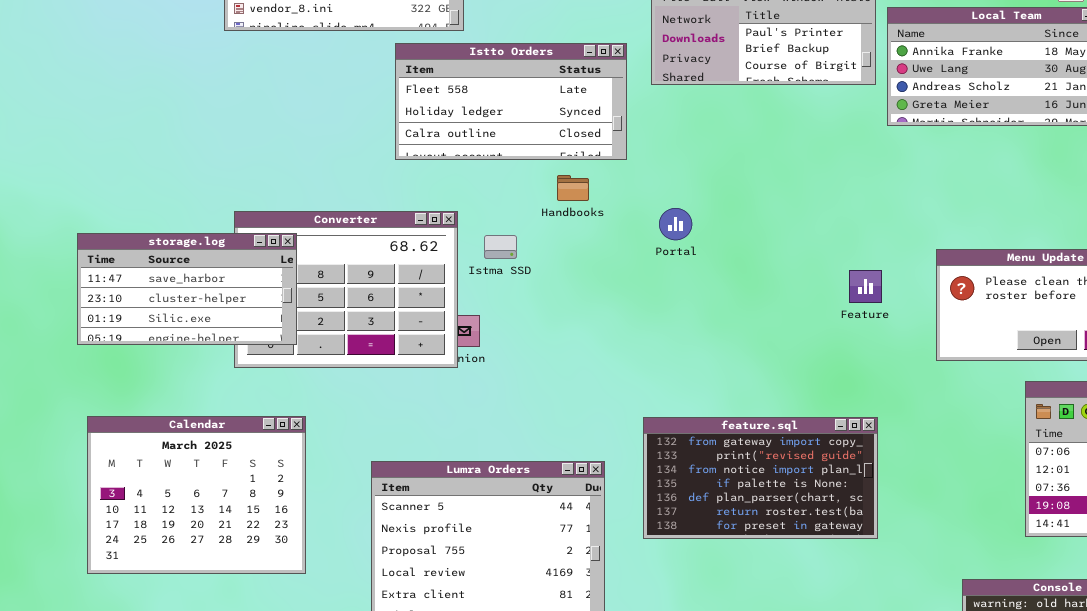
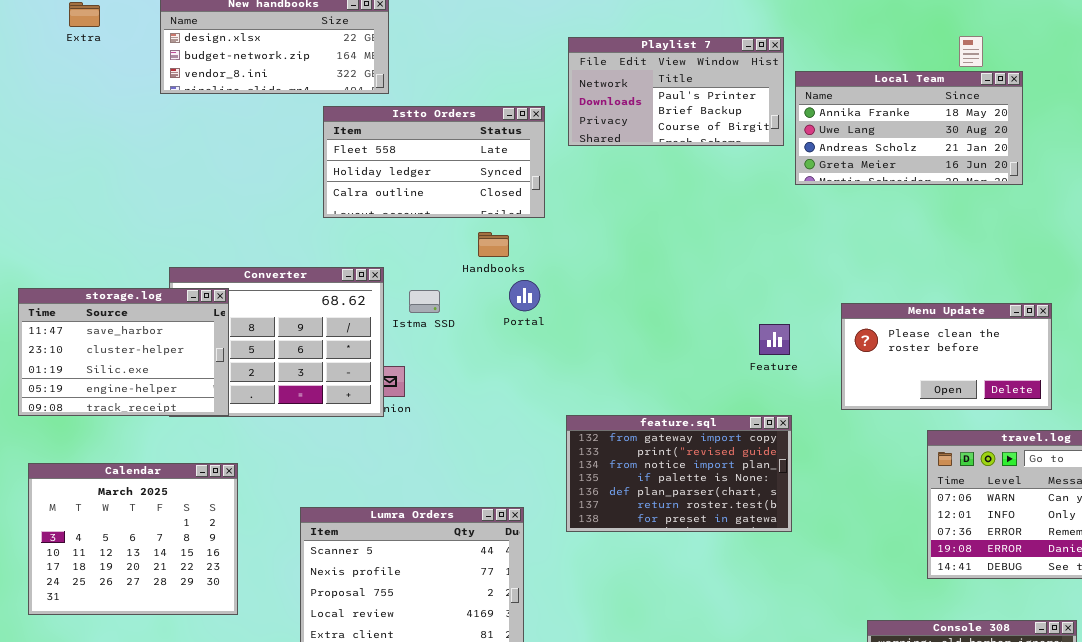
Portal: [659,208,692,240] -> [509,280,540,311], moved
storage.log: [77,233,297,345] -> [18,288,229,416], resized
feature.sql: [643,417,878,539] -> [566,415,792,532], moved

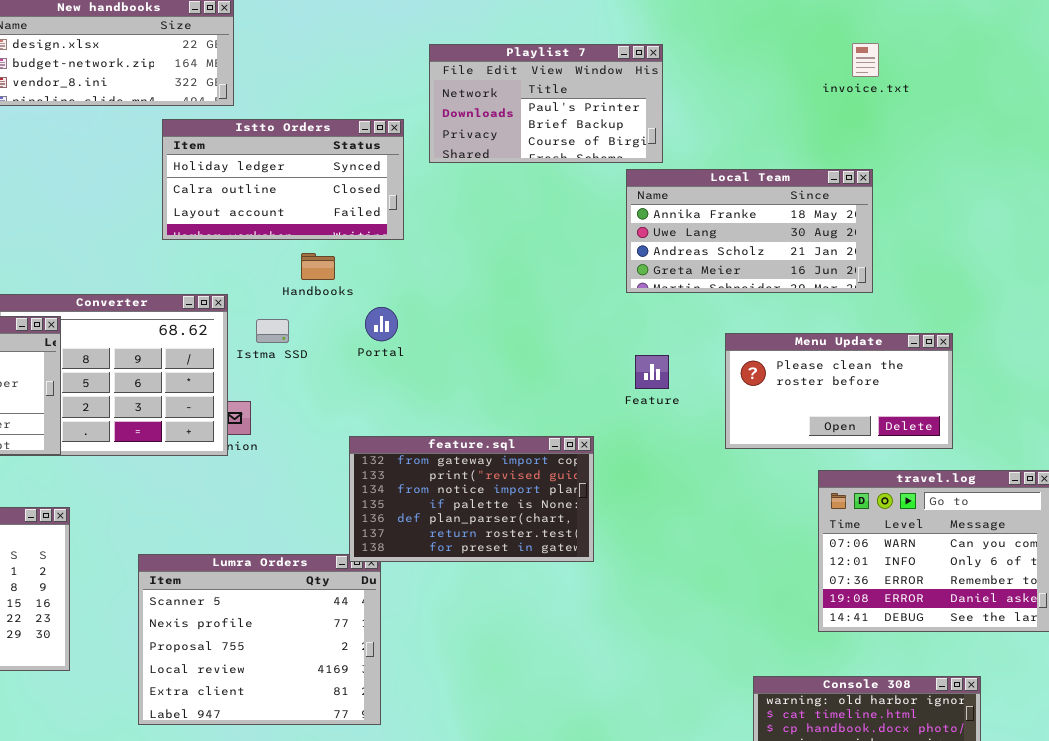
Local Team: [795,71,1023,185] -> [626,169,873,293], moved
Istto Orders: [323,106,545,218] -> [162,119,404,240], scrolled down 1 row
Handbooks: [478,232,509,257] -> [301,253,335,280], moved
feature.sql: [566,415,792,532] -> [349,436,594,562], moved

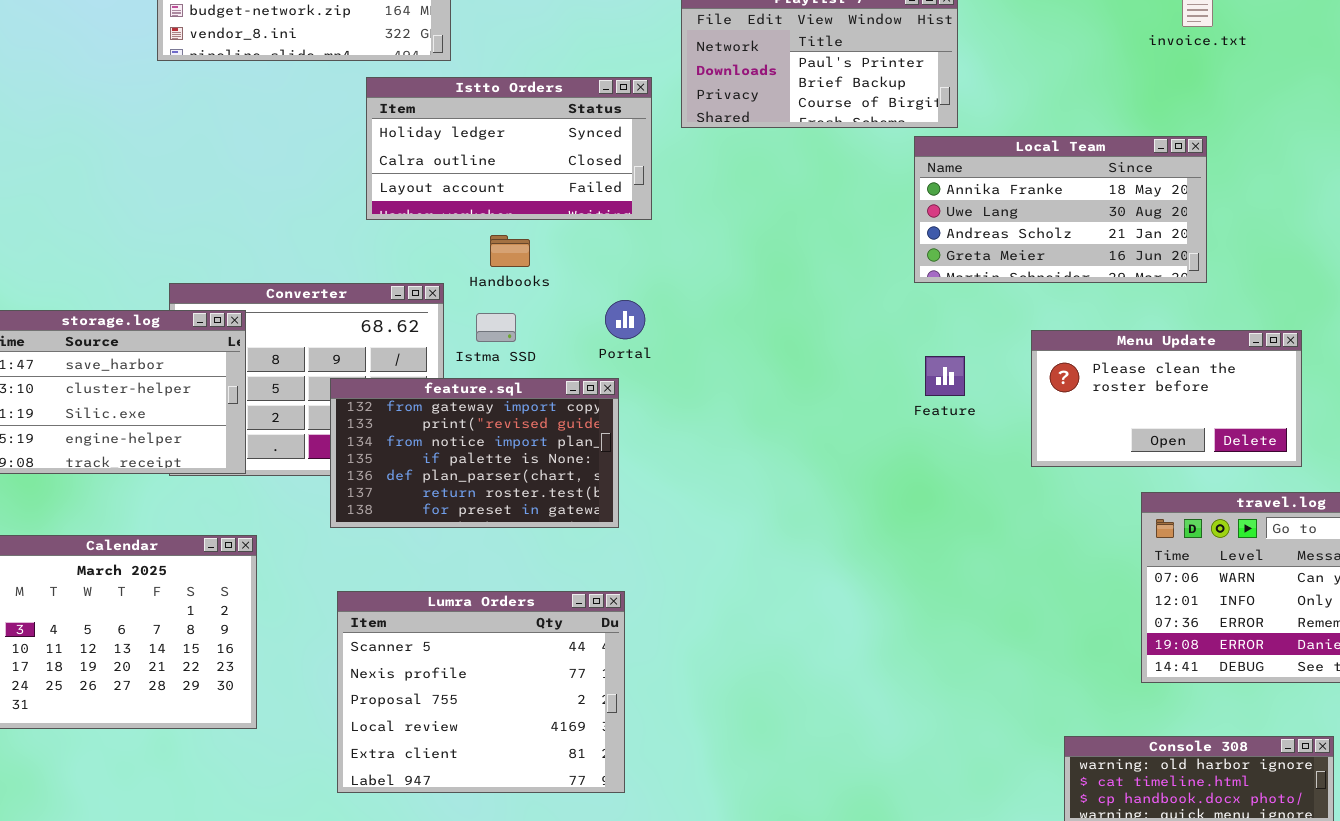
Handbooks: [301,253,335,280] -> [490,235,530,267], moved
feature.sql: [349,436,594,562] -> [330,378,619,528], moved

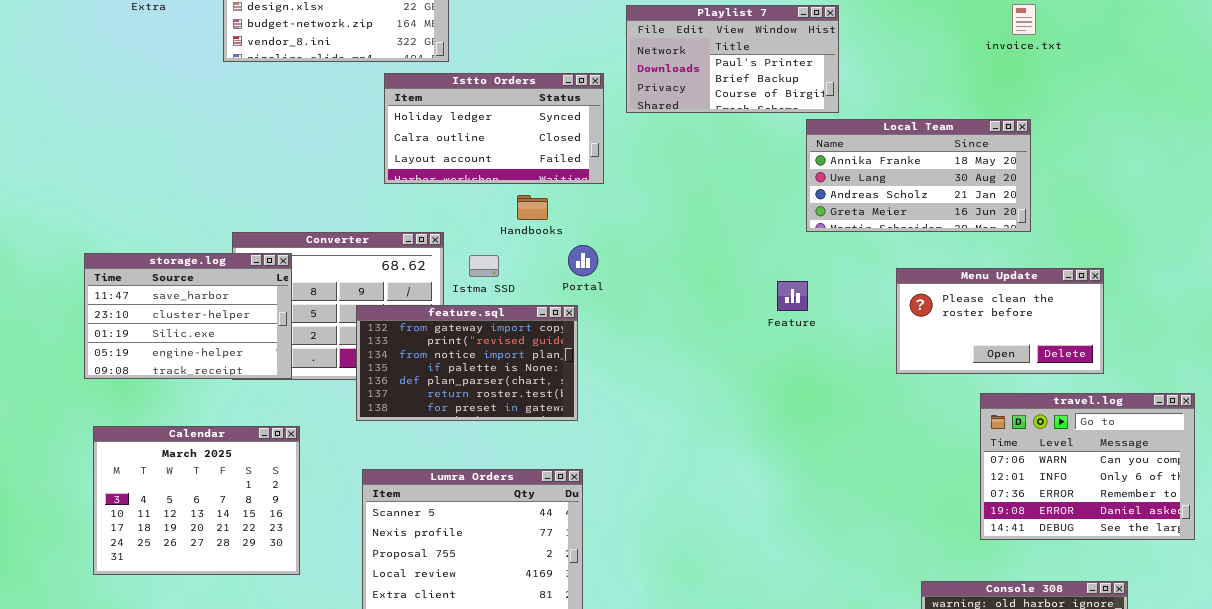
Handbooks: [490,235,530,267] -> [517,195,548,220], moved
Feature: [925,356,965,396] -> [777,281,808,311], moved

